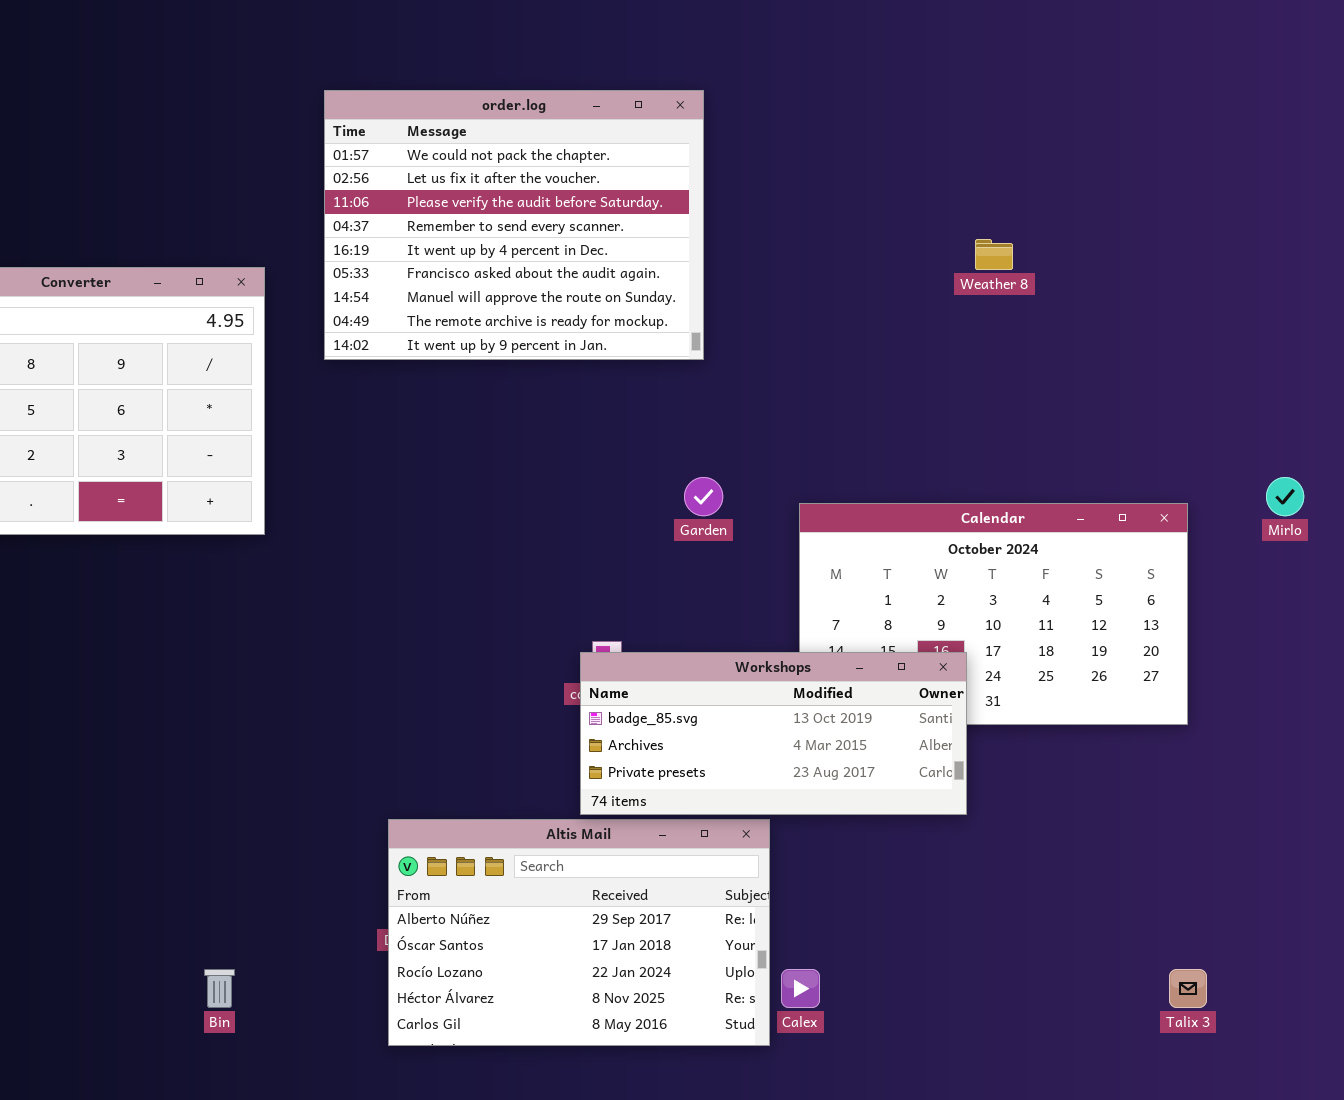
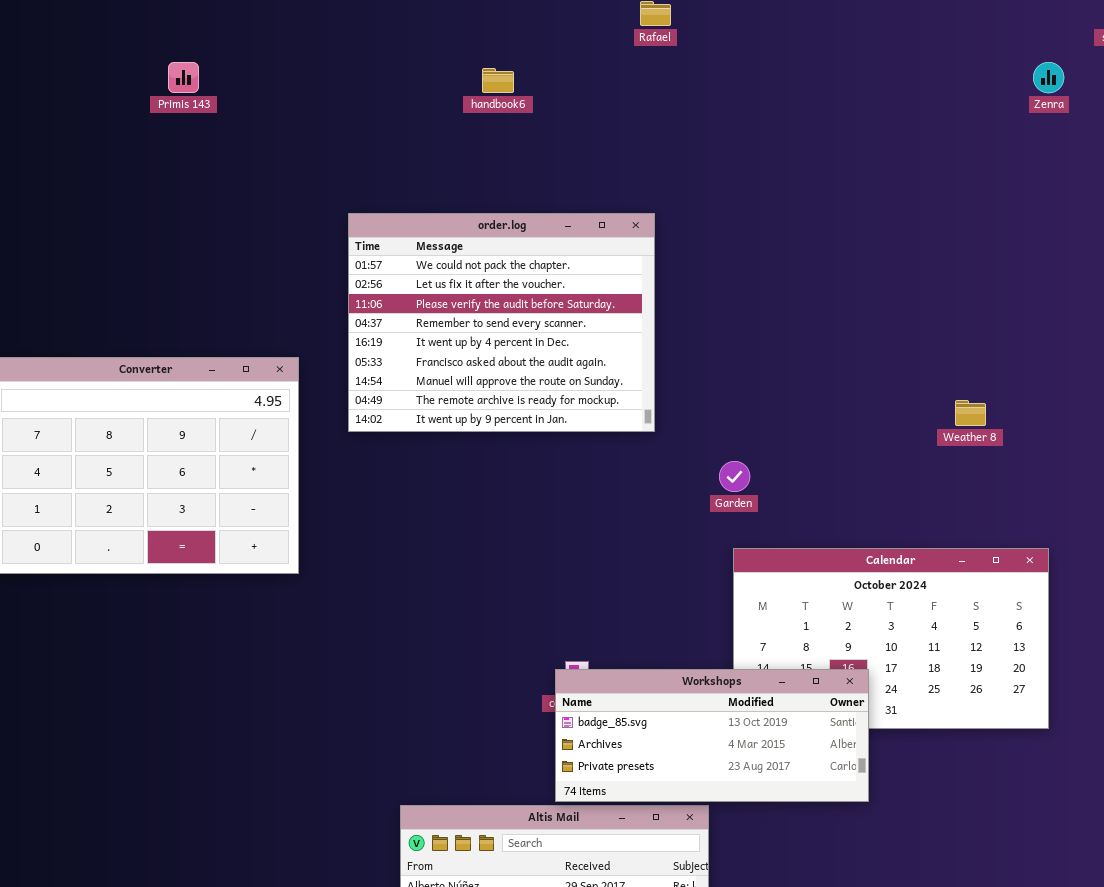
Weather 8: [975,239,1013,270] -> [955,400,986,426], moved
Garden: [684,477,723,516] -> [719,461,750,492], moved

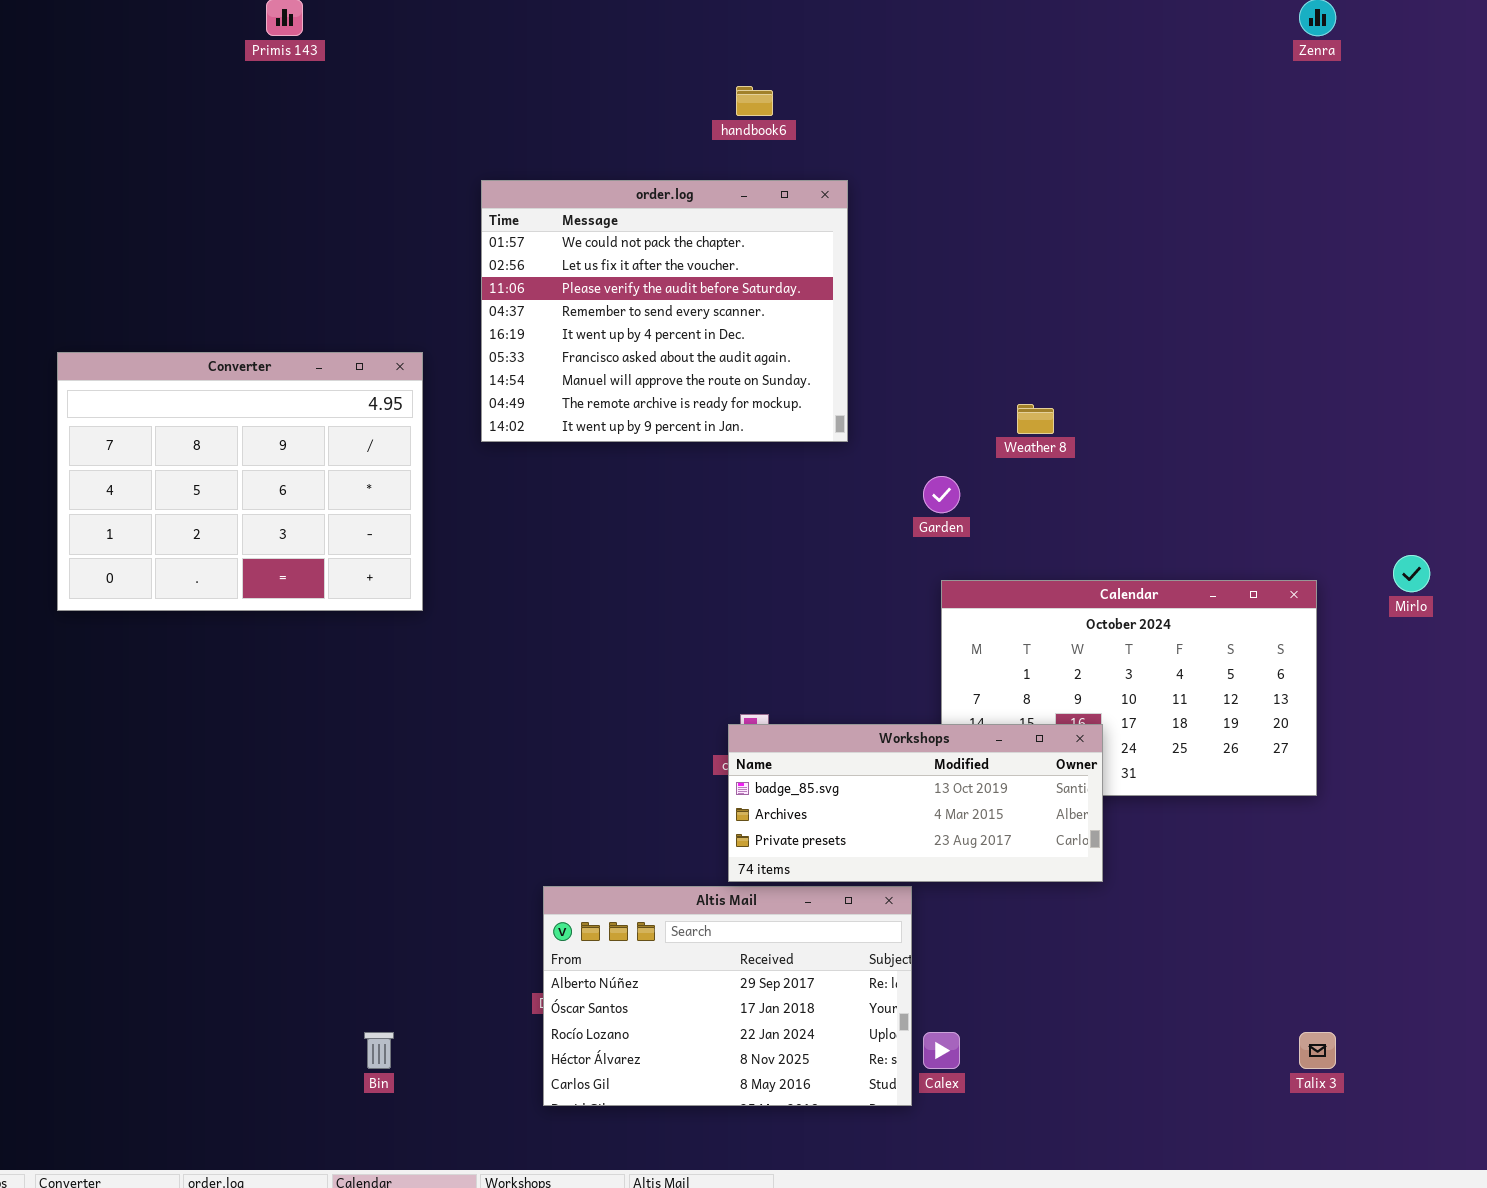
handbook6: [482,68,514,93] -> [736,86,773,116], moved
Weather 8: [955,400,986,426] -> [1017,404,1054,434], moved

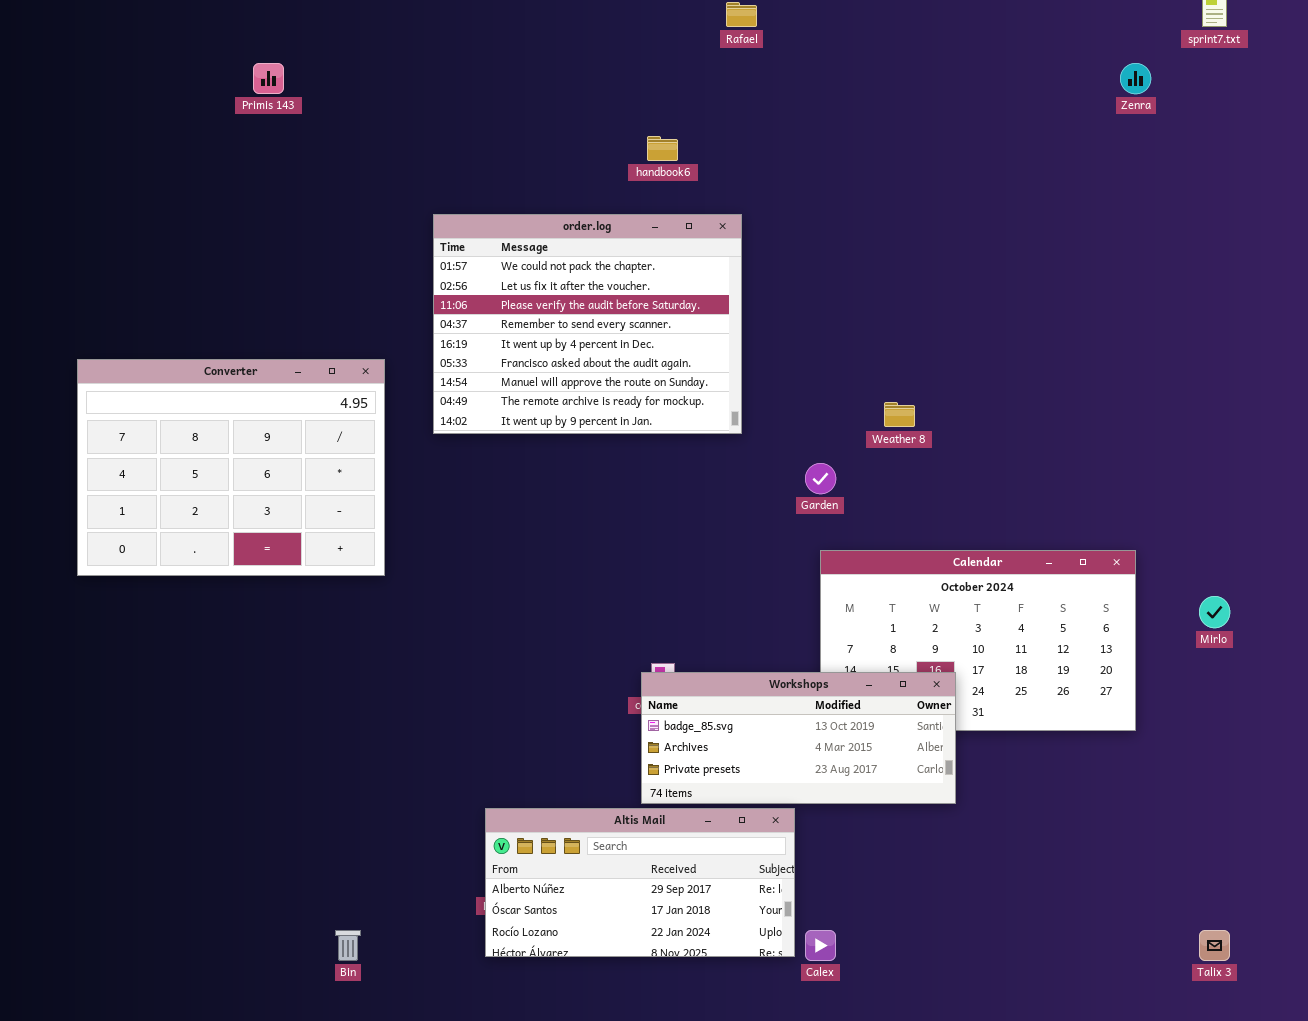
Mirlo: [1393,555,1430,592] -> [1199,596,1230,628], moved
Altis Mail: [543,886,912,1106] -> [485,808,795,957], resized
Talix 3: [1299,1032,1336,1069] -> [1199,930,1230,961], moved

